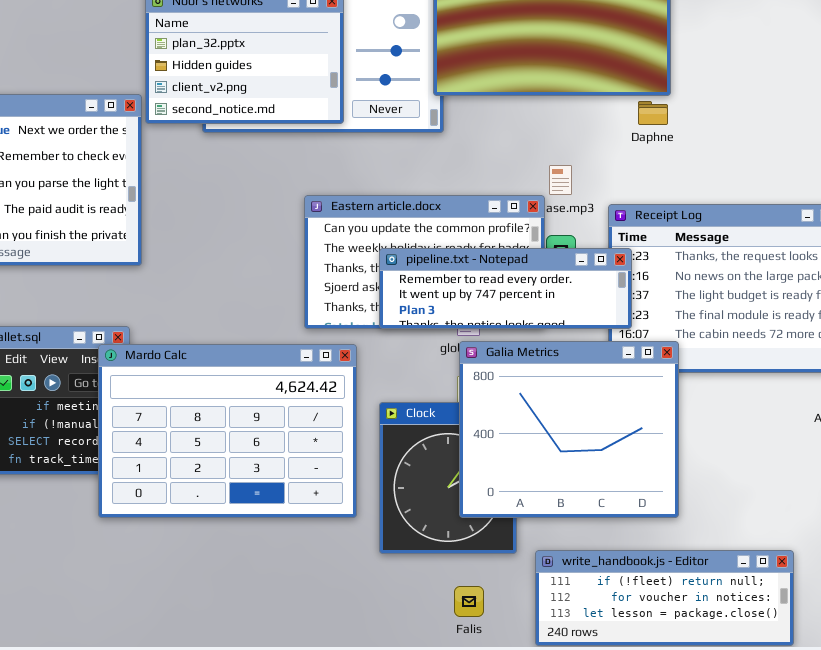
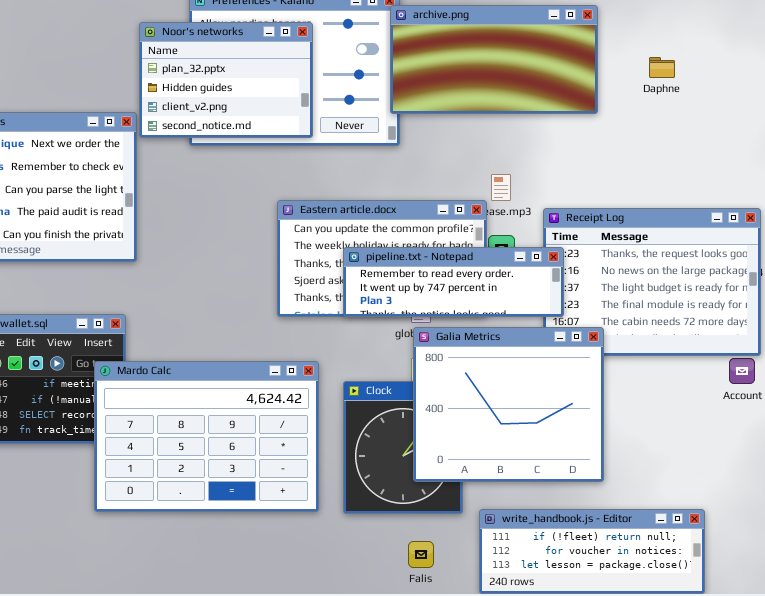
Daphne: [638,101,668,125] -> [649,57,675,78], moved
Mardo Calc: [98,344,357,518] -> [94,361,319,512], moved

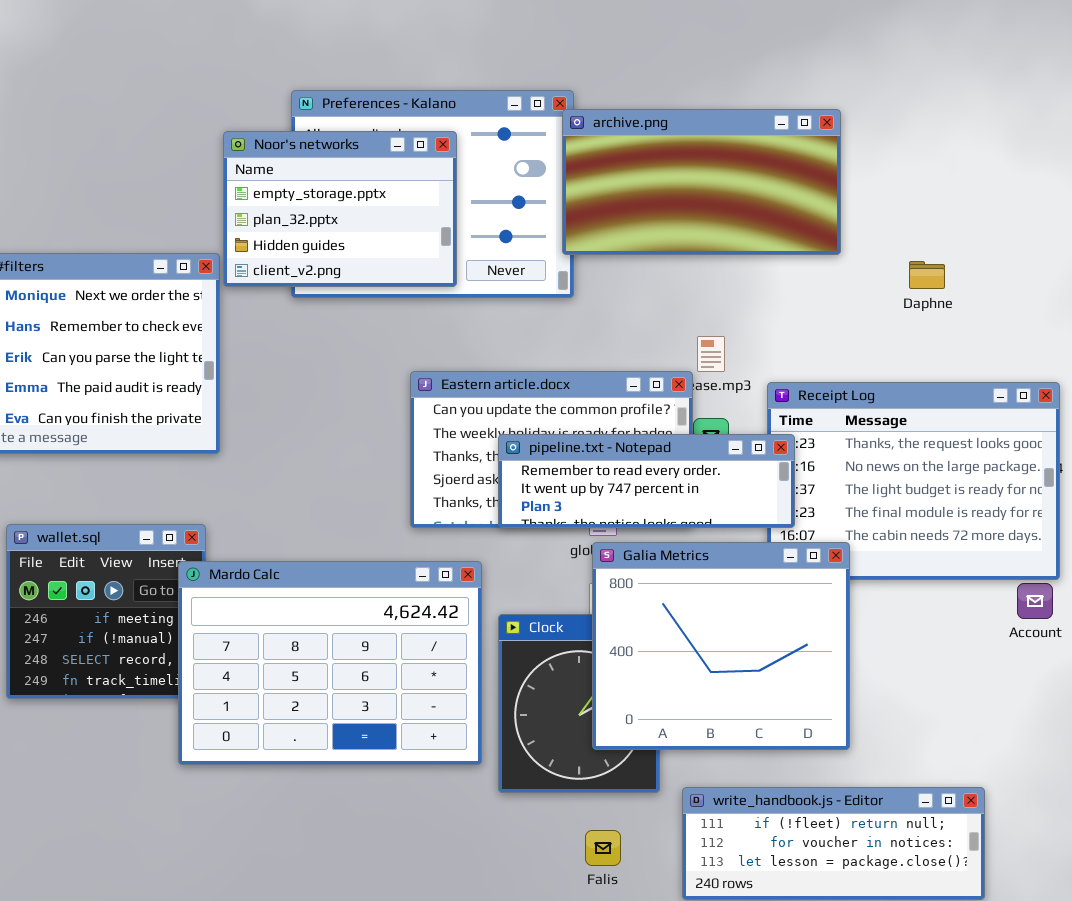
Noor's networks: [139,22,313,138] -> [223,131,457,287], scrolled up 1 row
Daphne: [649,57,675,78] -> [909,261,945,289], moved
Mardo Calc: [94,361,319,512] -> [178,561,482,765], moved

